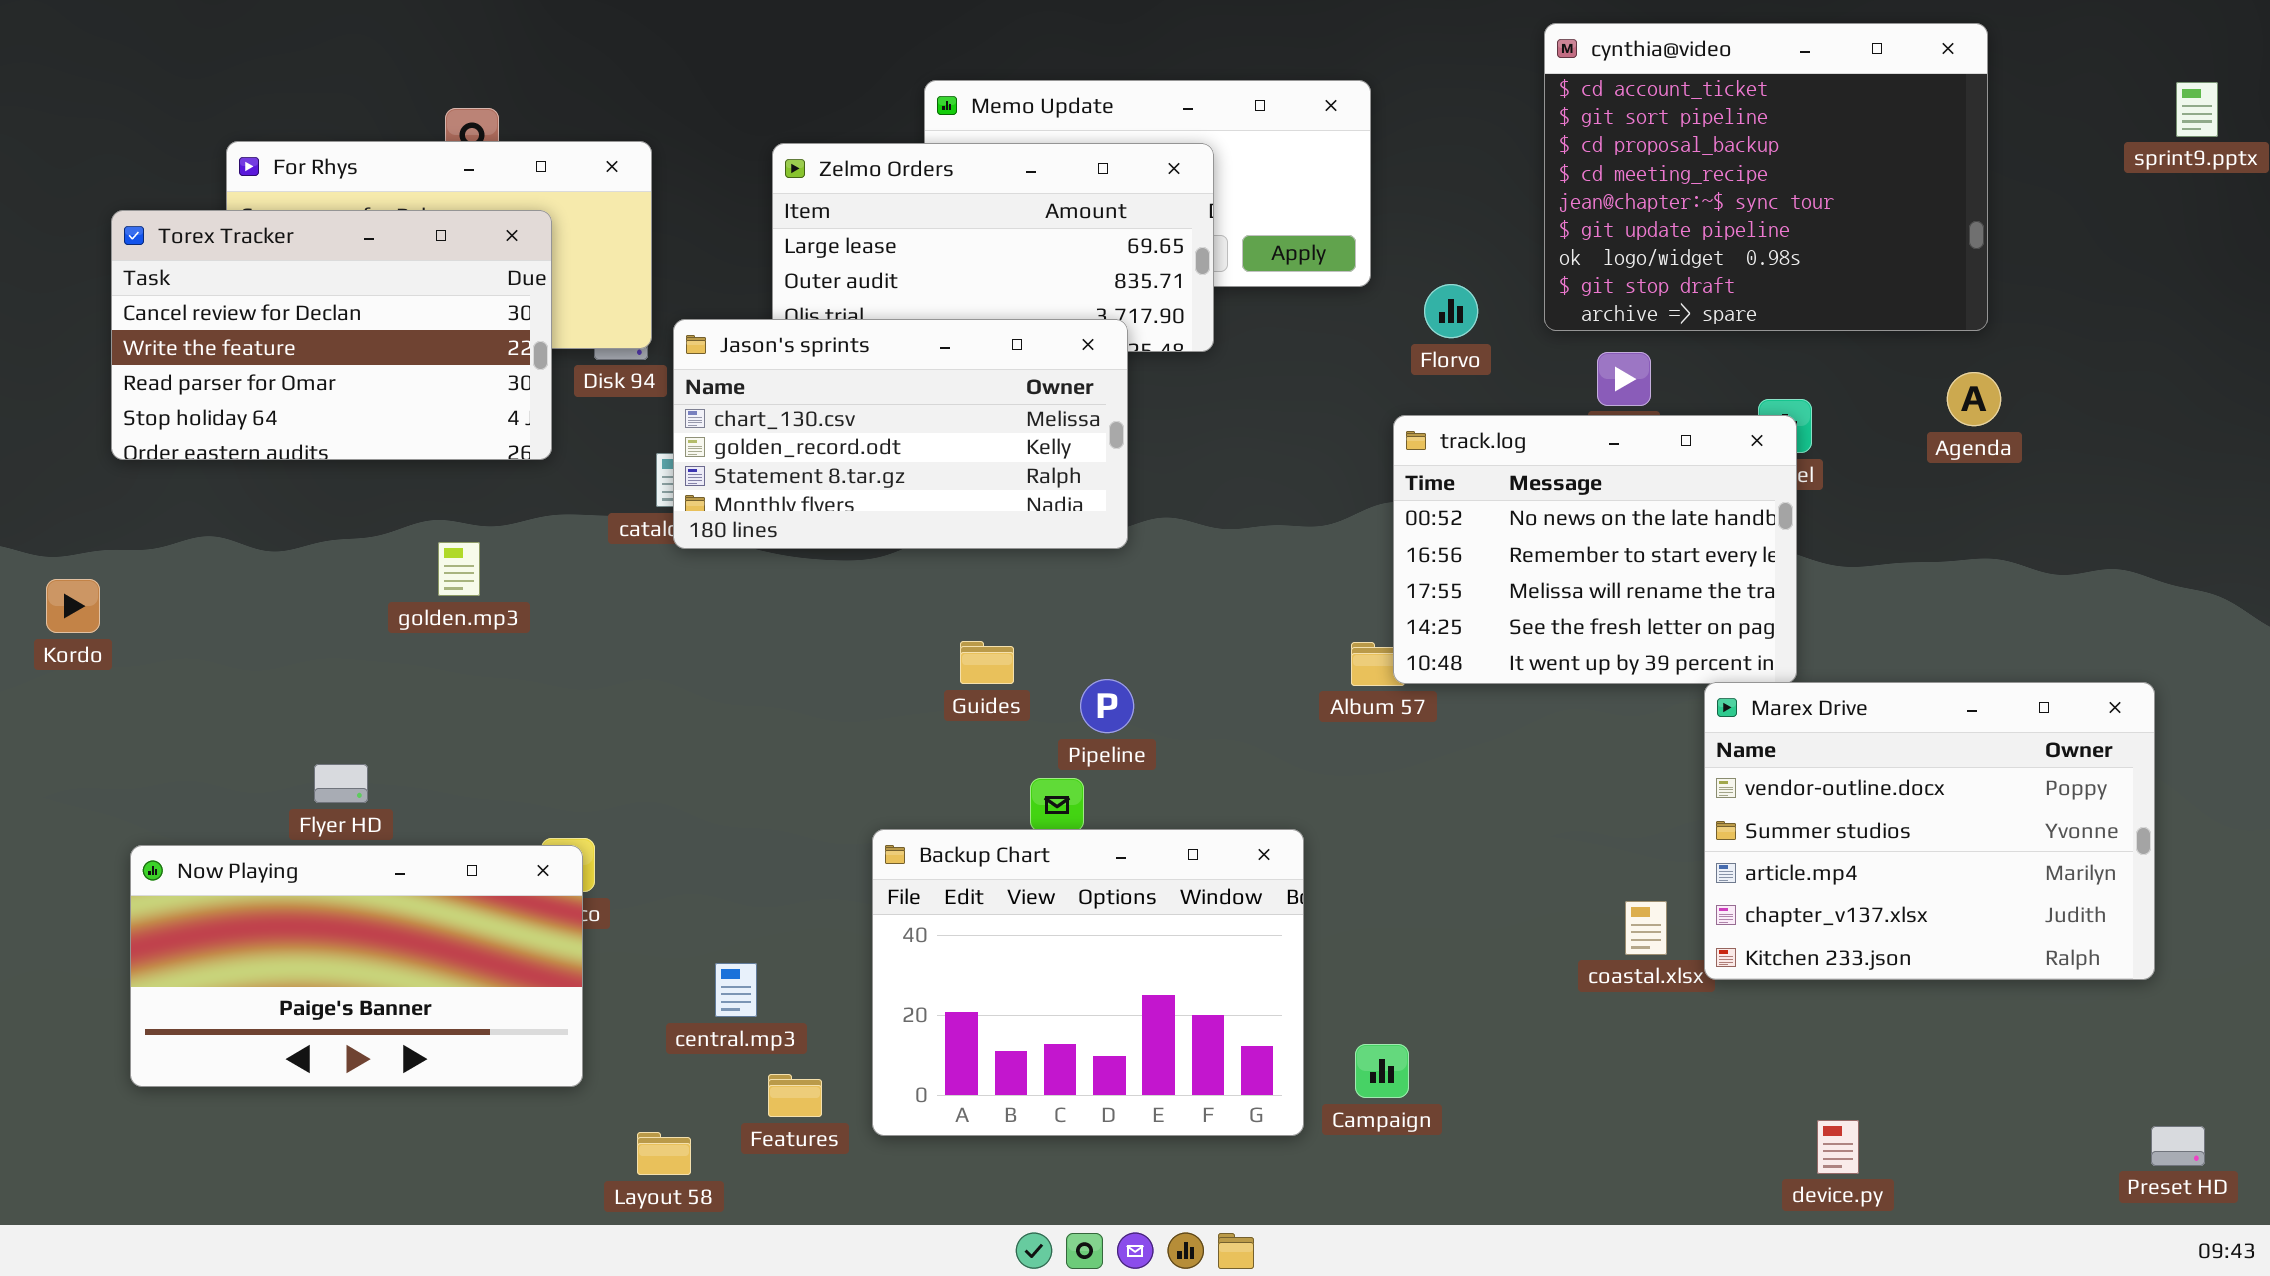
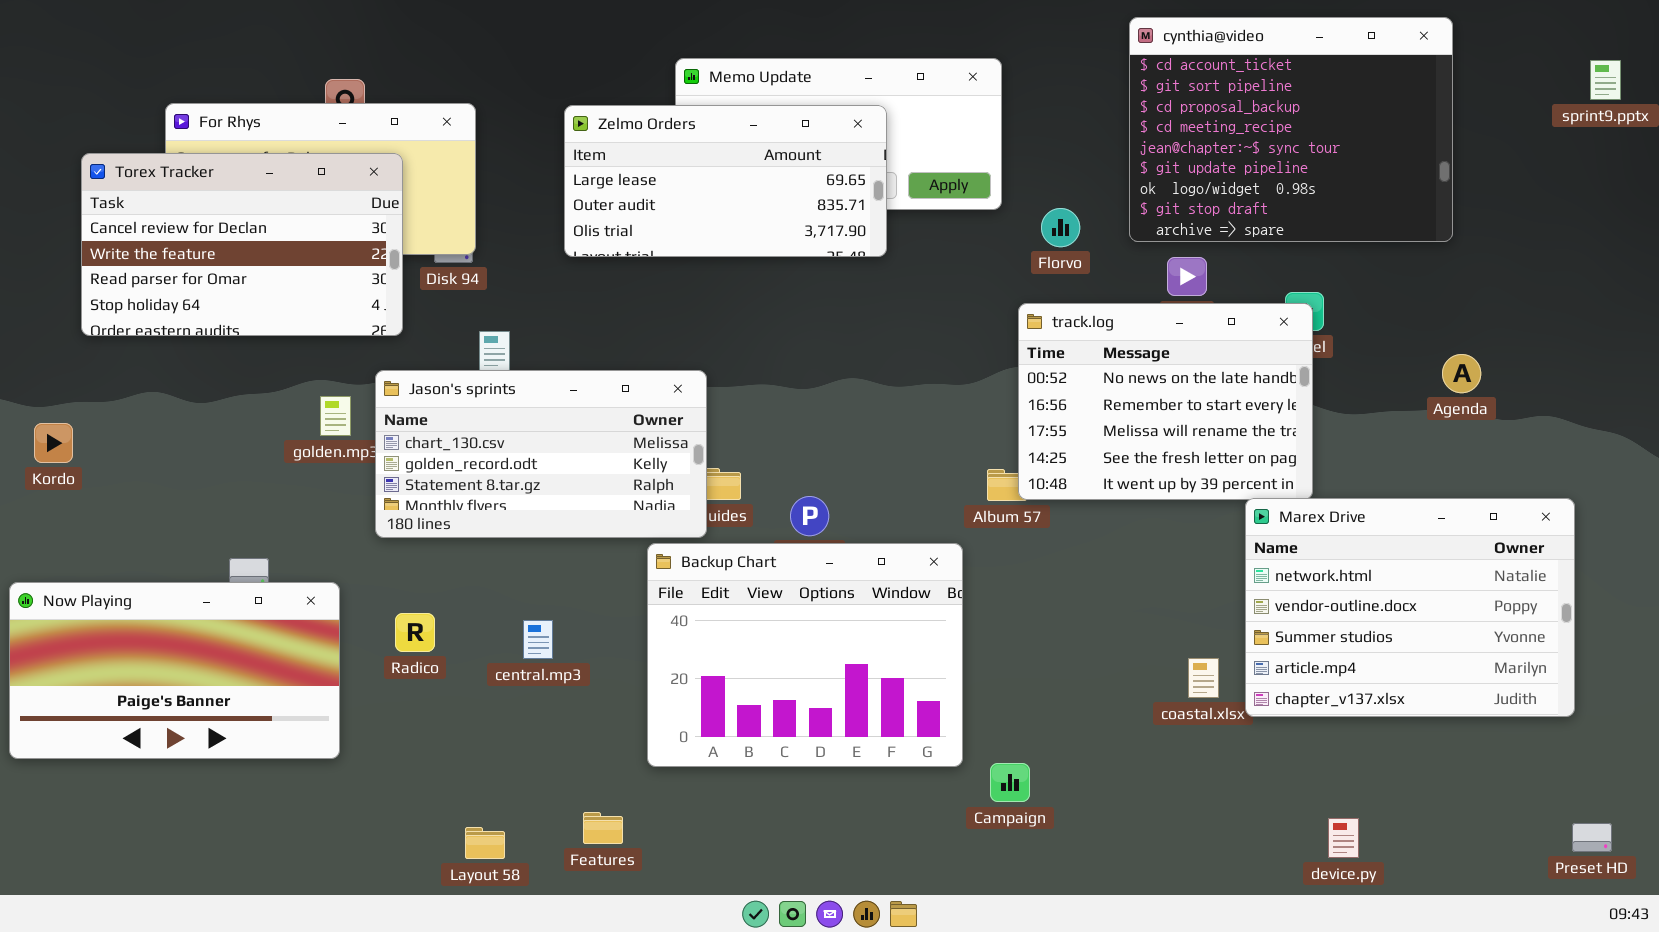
Jason's sprints: [673,319,1128,549] -> [375,370,707,538], moved
Agenda: [1947,372,2001,426] -> [1442,354,1481,393], moved
Marex Drive: [1704,682,2155,980] -> [1245,498,1575,717], scrolled up 1 row
Backup Chart: [872,829,1304,1136] -> [647,543,963,767], moved
Now Playing: [130,845,583,1087] -> [9,582,340,759], moved
central.mp3: [715,963,757,1017] -> [523,620,553,659], moved
Features: [768,1074,822,1117] -> [583,812,623,844], moved

